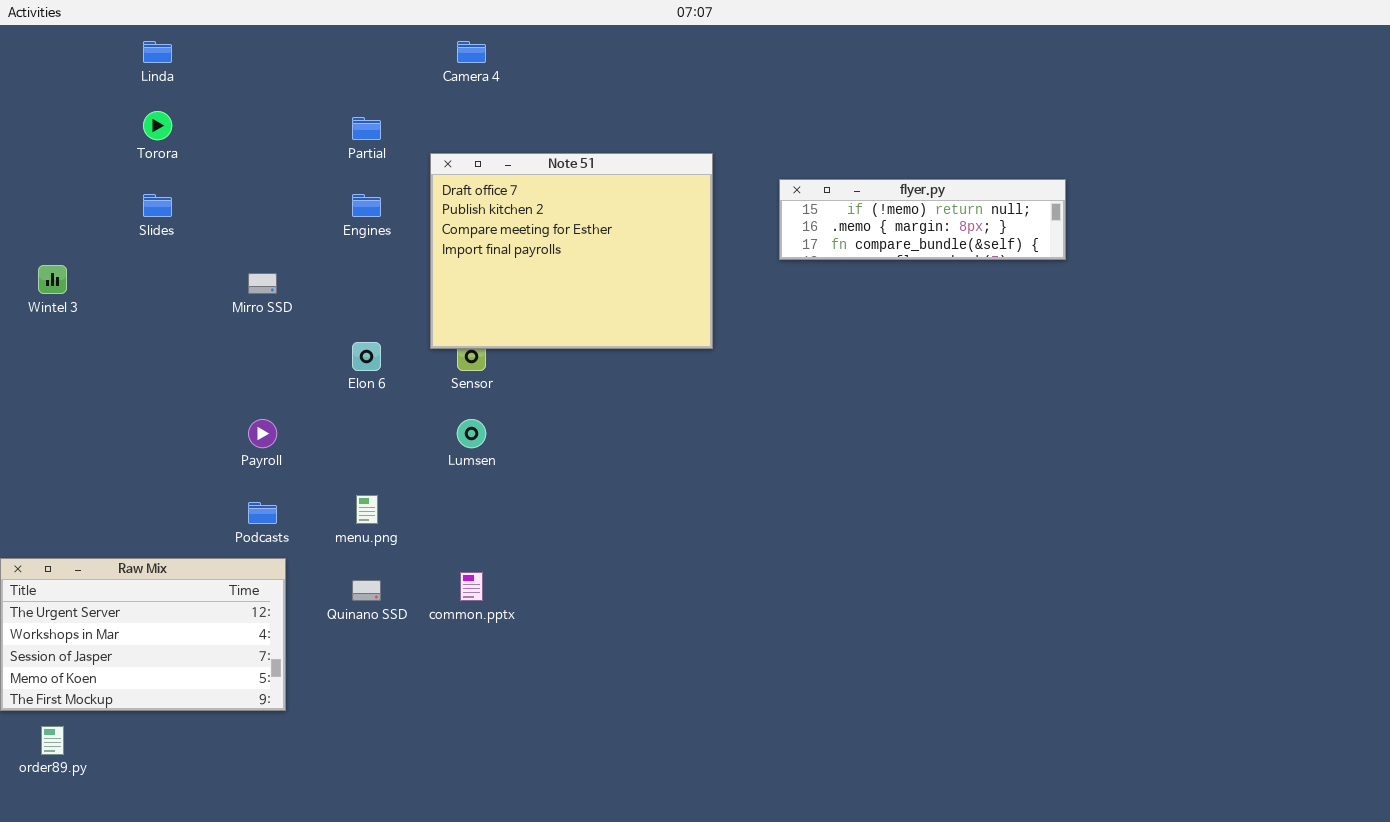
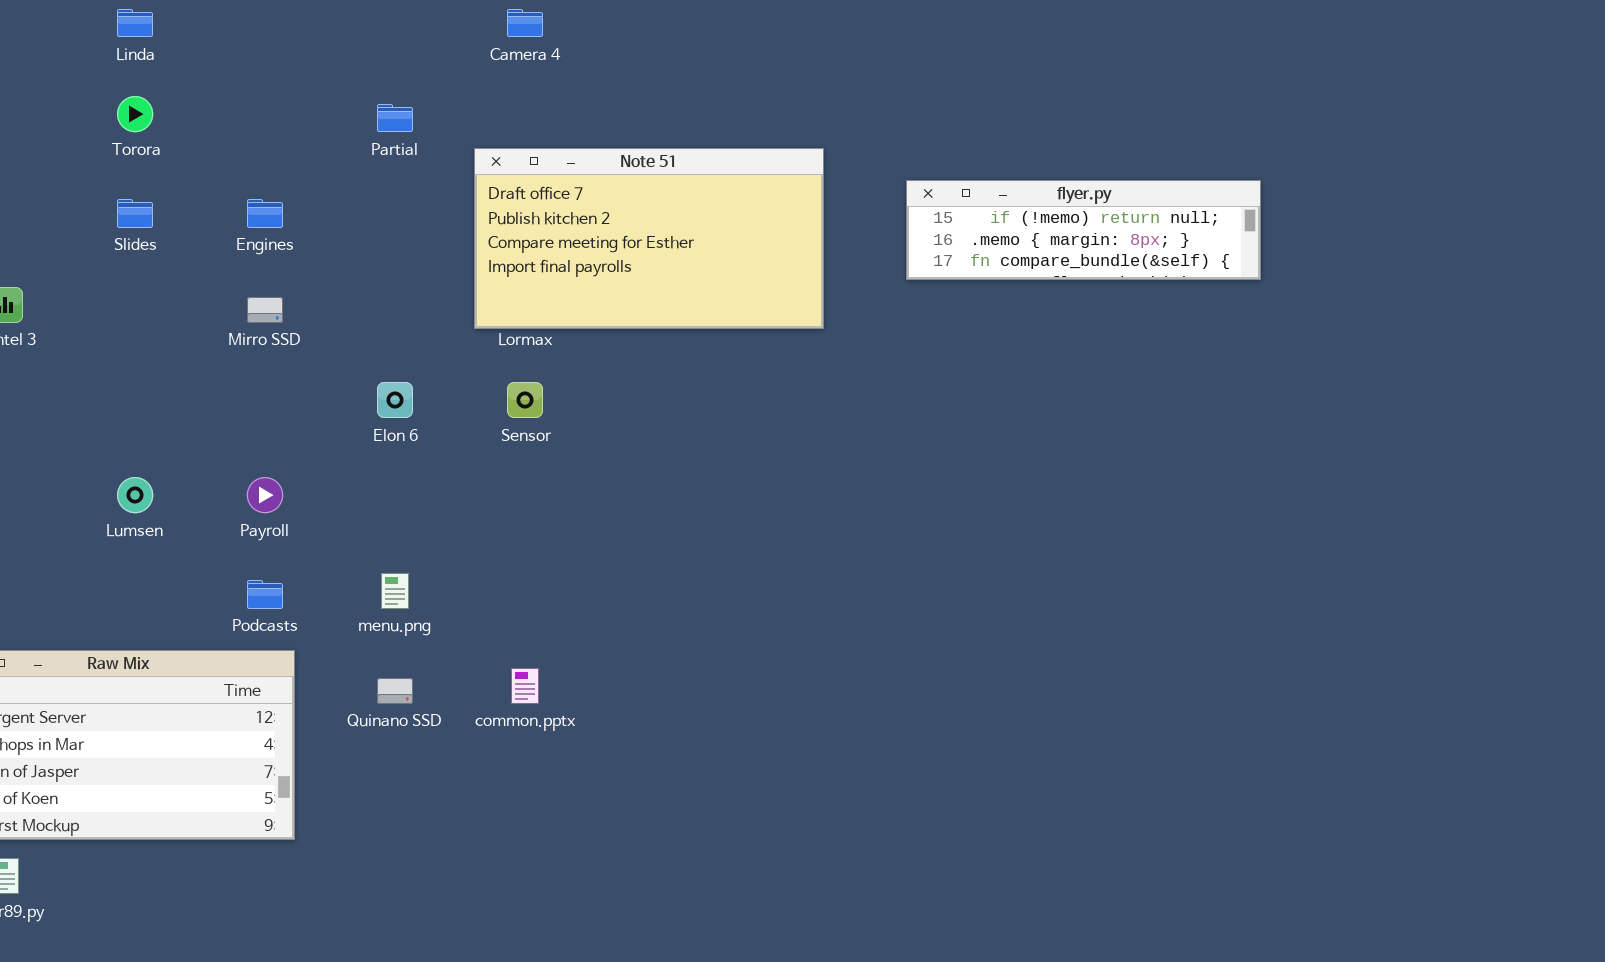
Note 51: [430,153,713,349] -> [474,148,824,329], resized
Engines: [352,194,381,217] -> [247,199,283,228], moved
Lumsen: [457,419,486,448] -> [117,477,153,513], moved

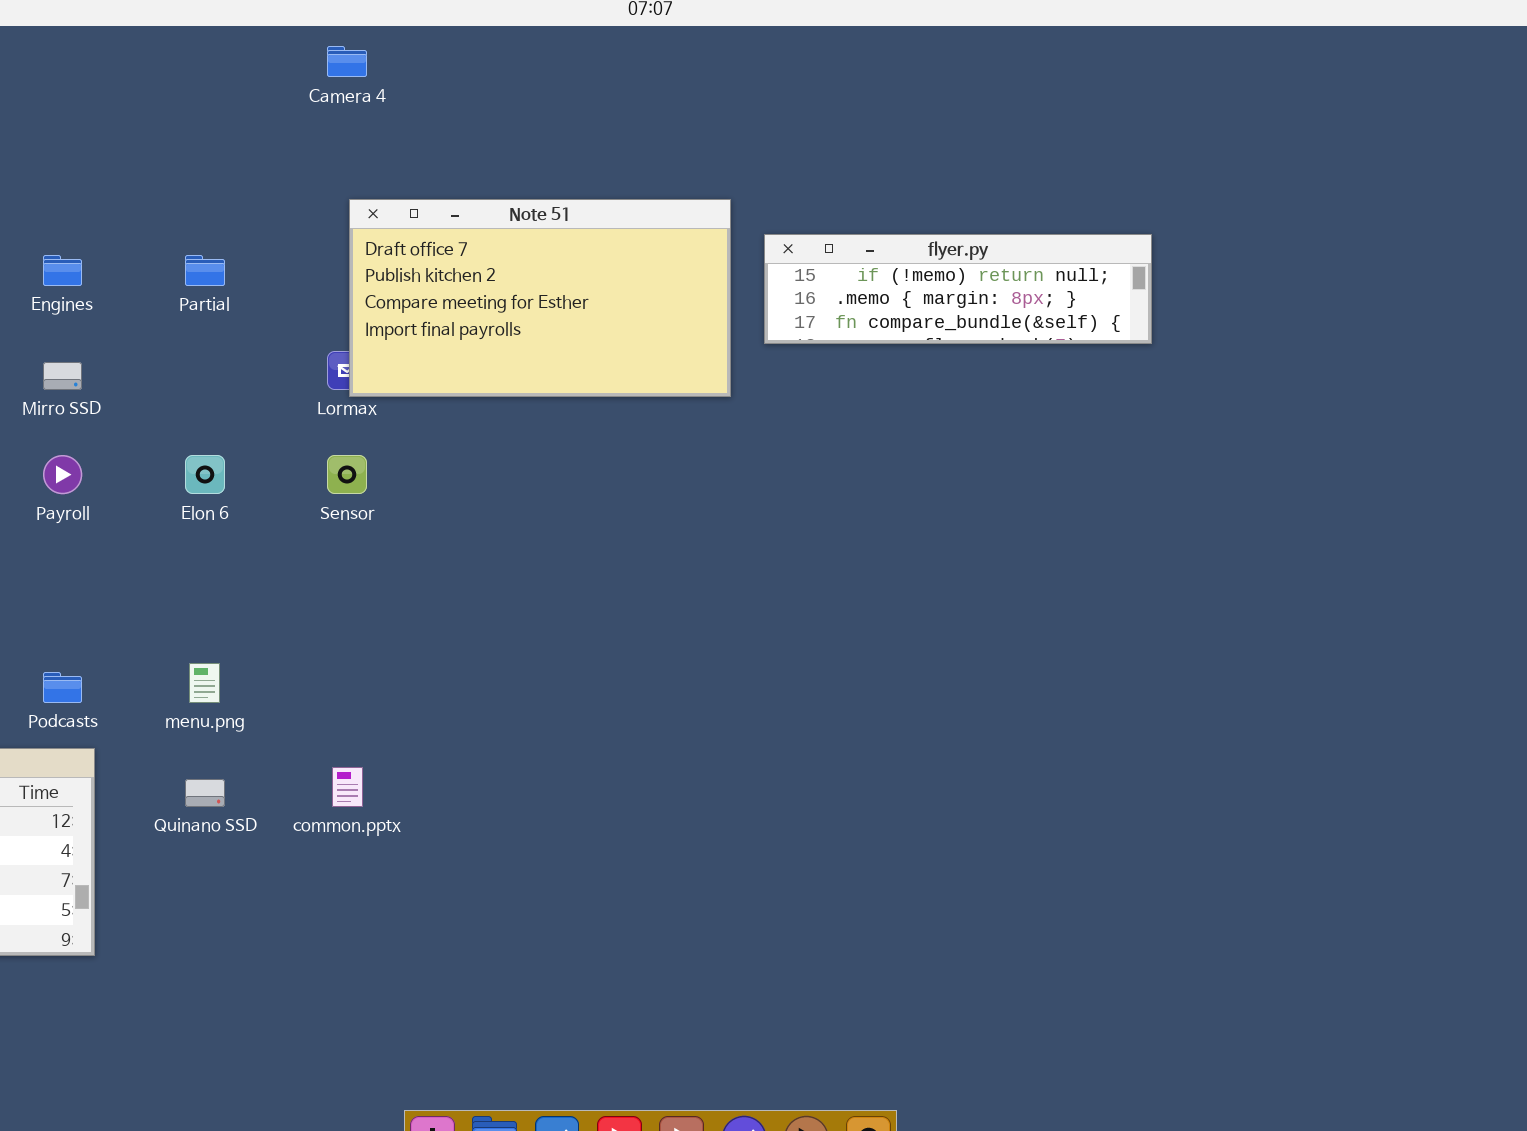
Partial: [377,104,413,132] -> [185,255,225,286], moved
Note 51: [474,148,824,329] -> [349,199,731,397], moved
Payroll: [247,477,283,513] -> [43,455,82,494], moved

